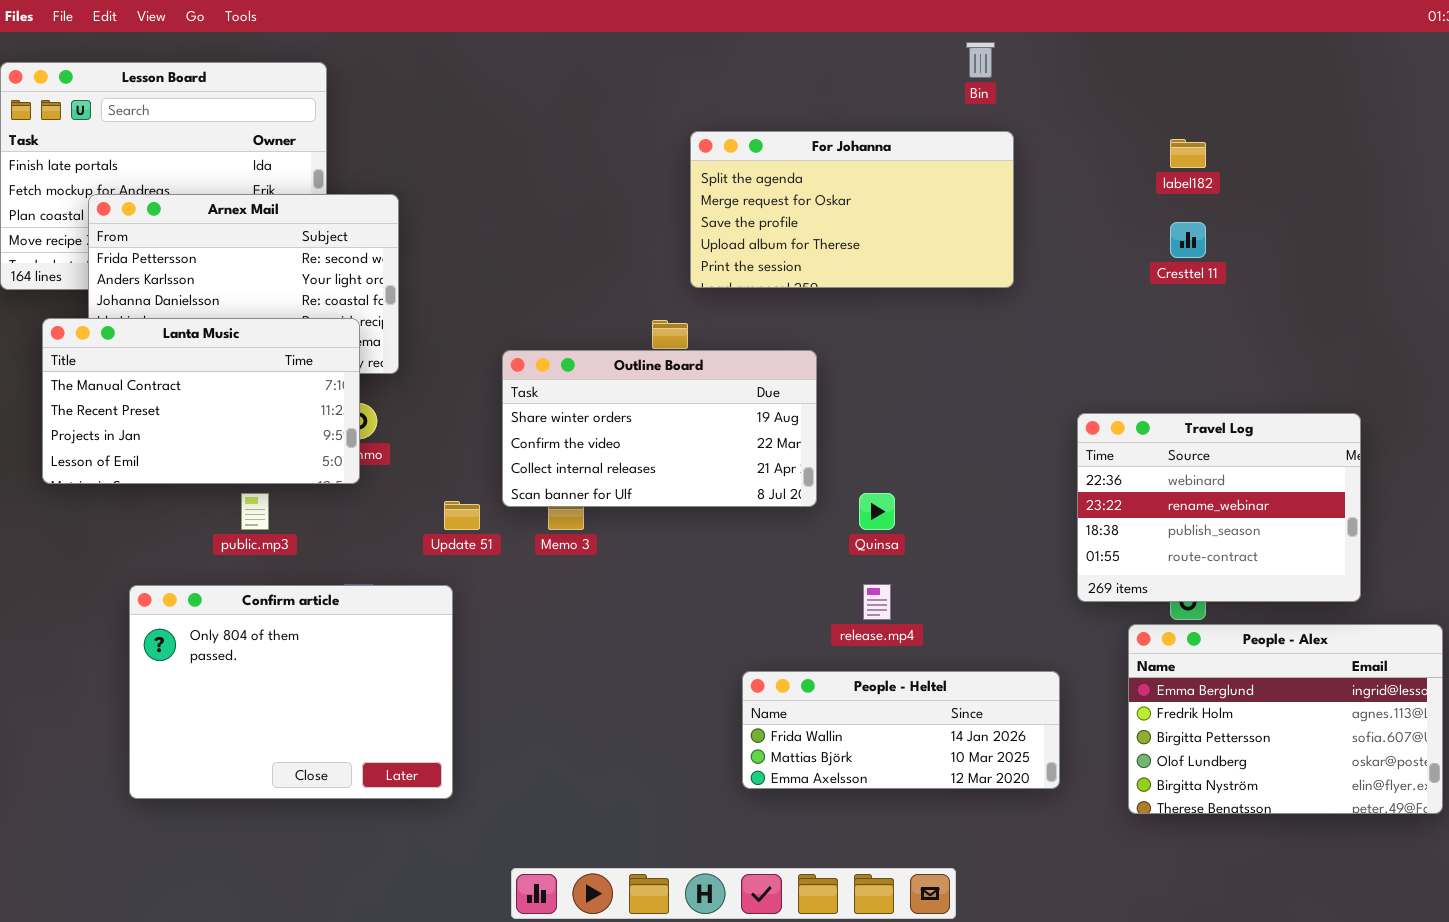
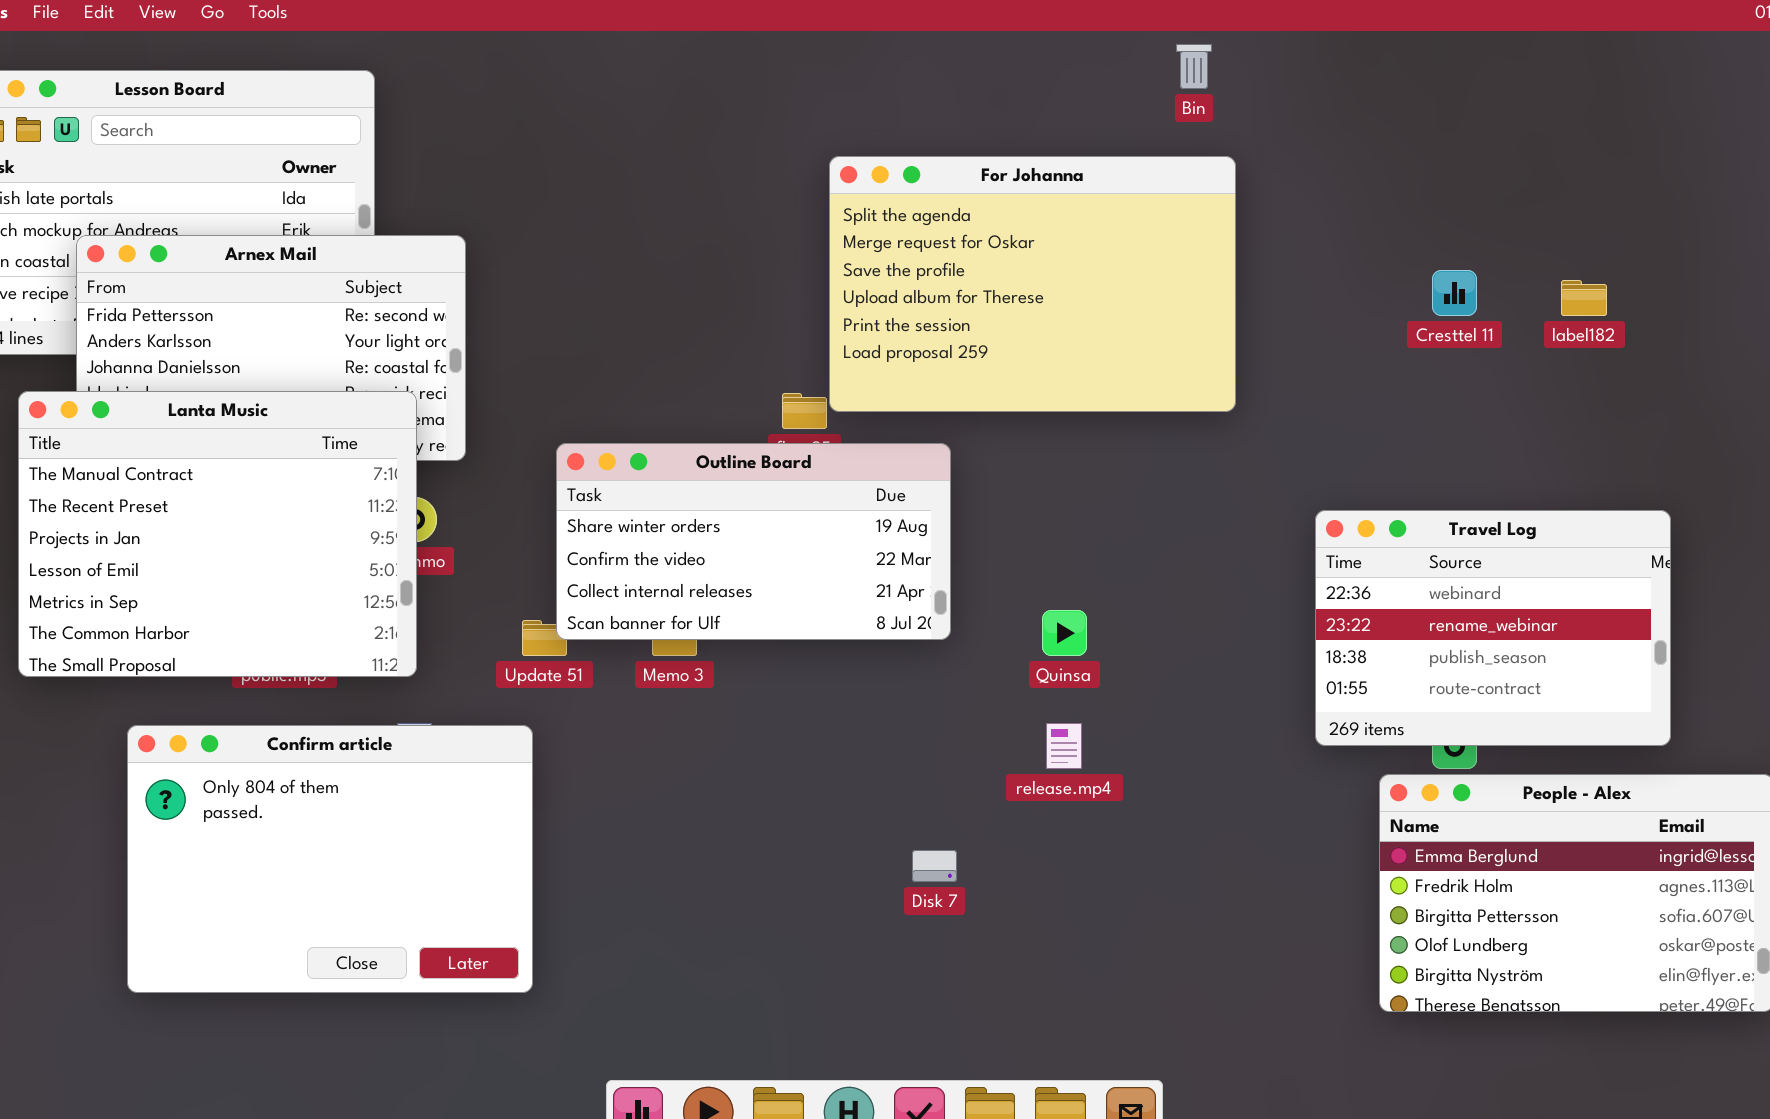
For Johanna: [690,131,1014,288] -> [829,156,1236,412], resized
label182: [1170,139,1206,168] -> [1561,280,1607,316], moved
Lanta Music: [42,318,360,484] -> [18,391,417,677], resized
Outline Board: [502,350,817,507] -> [556,443,951,640], moved
People - Heltel: [742,671,1060,789] -> none, closed

